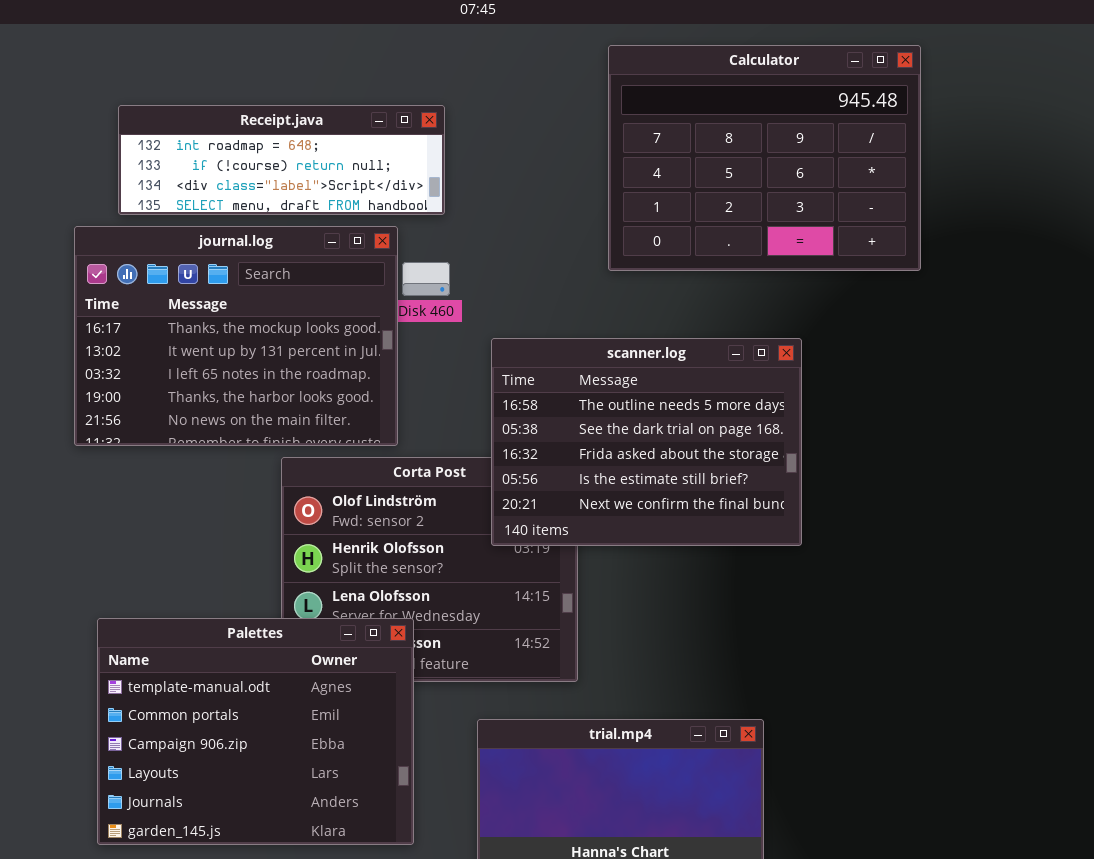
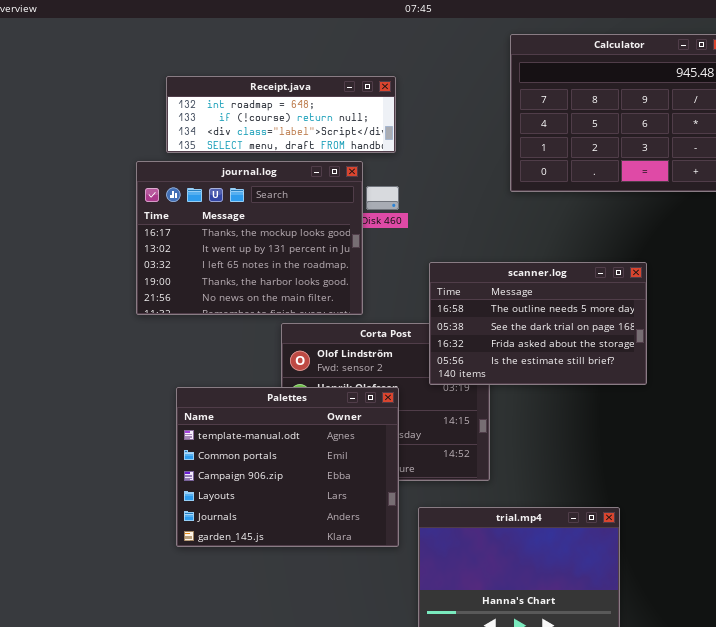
scanner.log: [491,338,802,546] -> [429,262,647,385], resized
Palettes: [97,618,414,845] -> [176,387,399,547], moved

